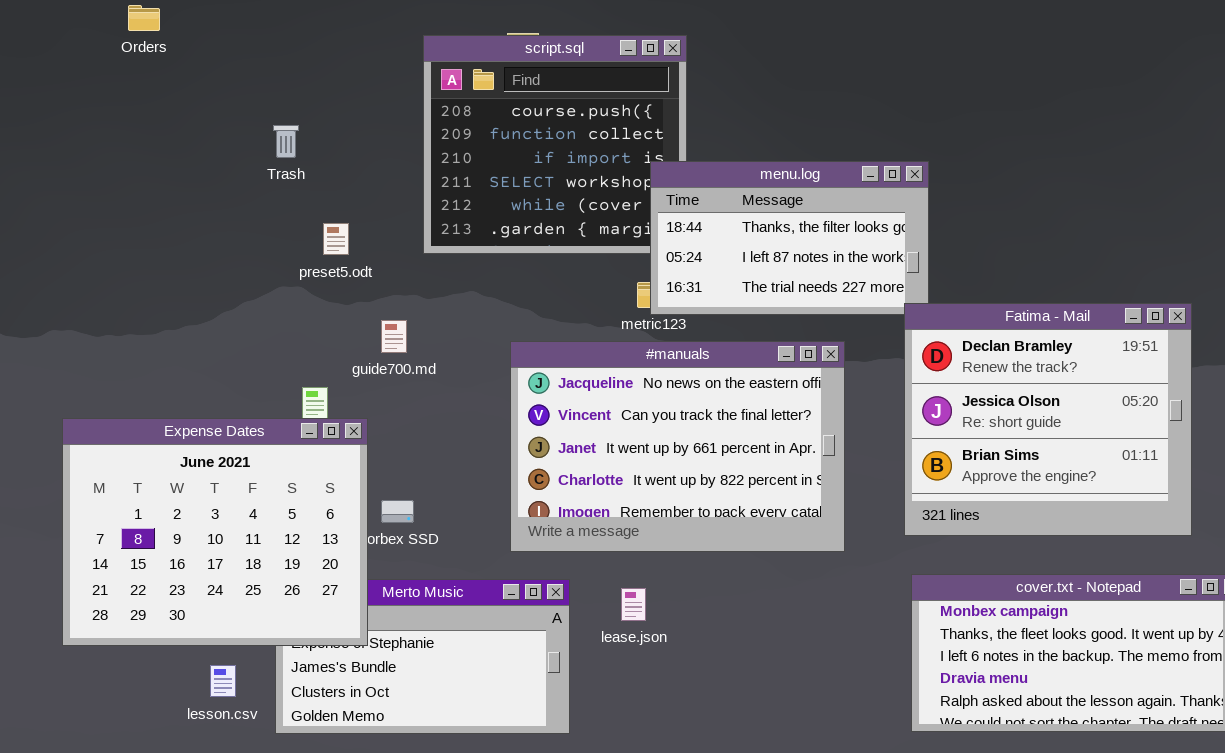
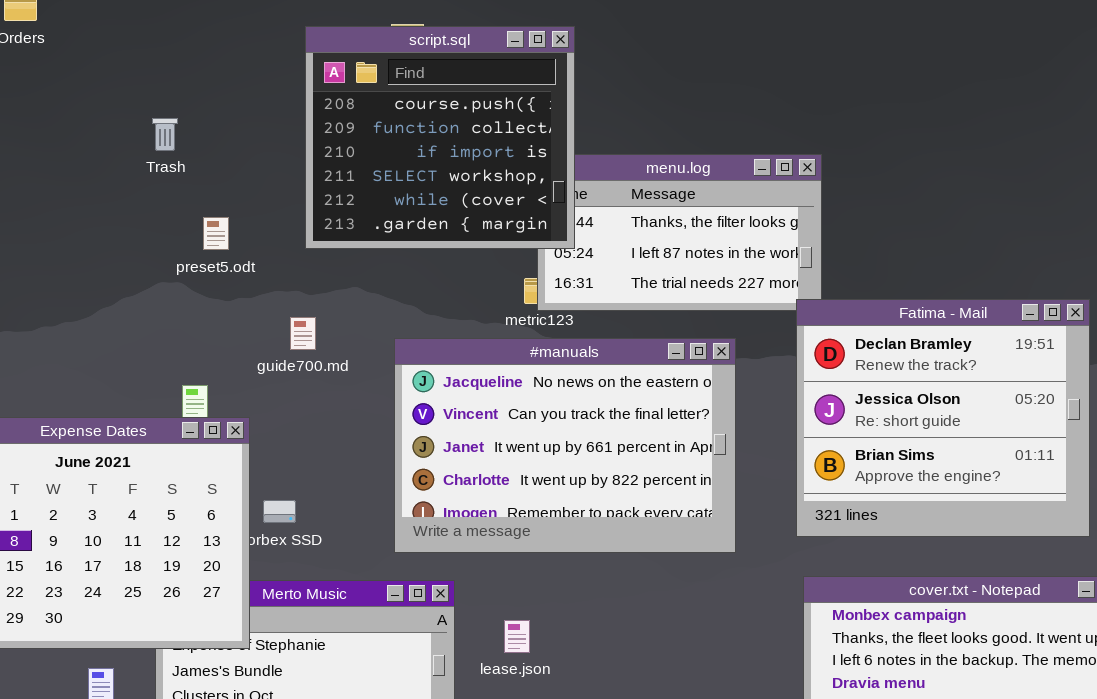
script.sql: [423,35,687,254] -> [305,26,575,249], raised
guide700.md: [381,320,407,353] -> [290,317,316,350], moved
lease.json: [621,588,646,621] -> [504,620,530,653], moved

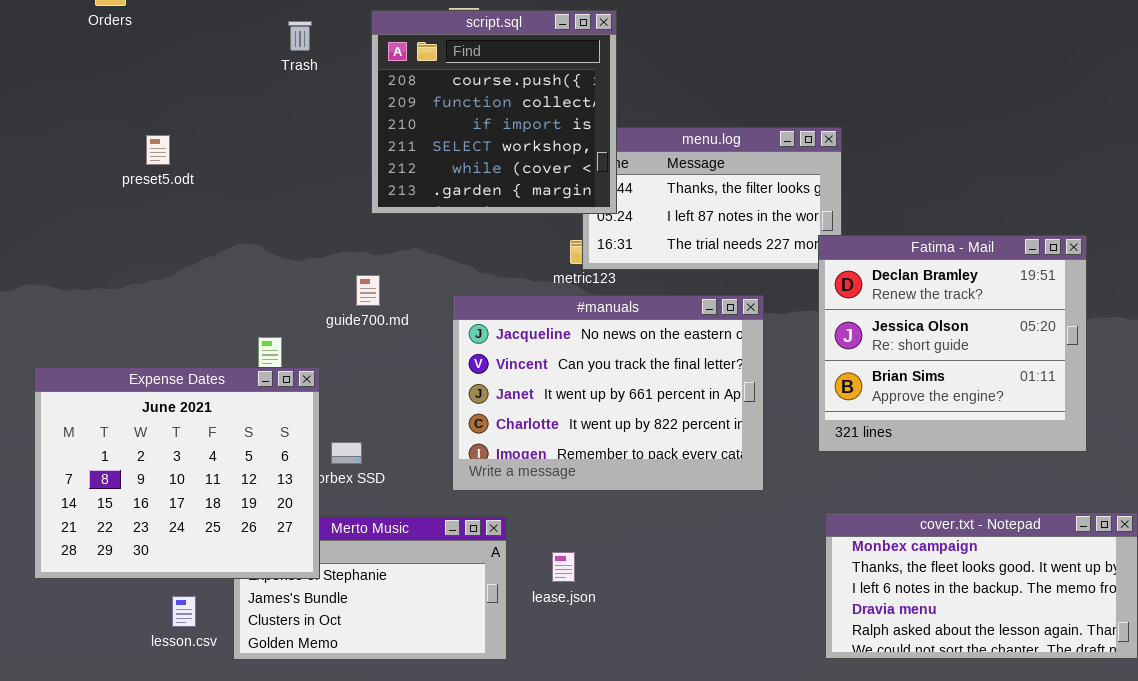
Trash: [152,118,178,151] -> [288,21,312,51], moved
preset5.odt: [203,217,229,250] -> [146,135,170,165], moved
Fatima - Mail: [796,299,1090,537] -> [818,235,1087,452], moved

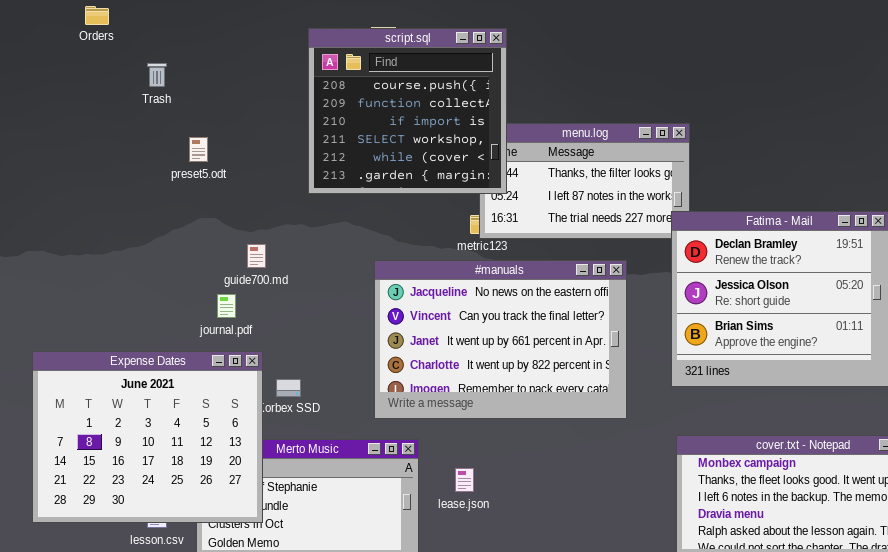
Trash: [288,21,312,51] -> [147,63,167,87], moved
preset5.odt: [146,135,170,165] -> [189,137,208,162], moved
guide700.md: [356,275,380,306] -> [247,244,266,268], moved
Expense Dates: [34,367,320,579] -> [32,351,263,523], moved

